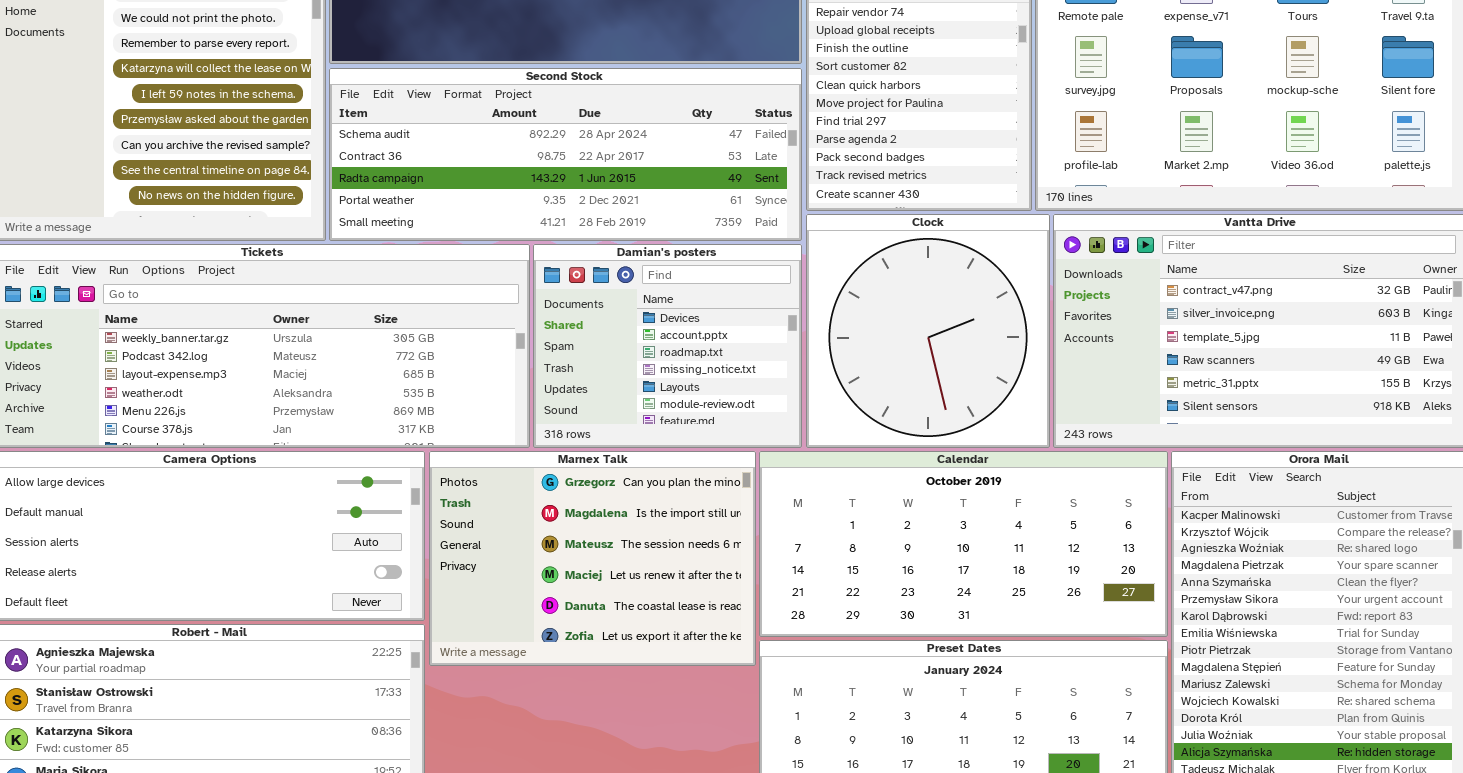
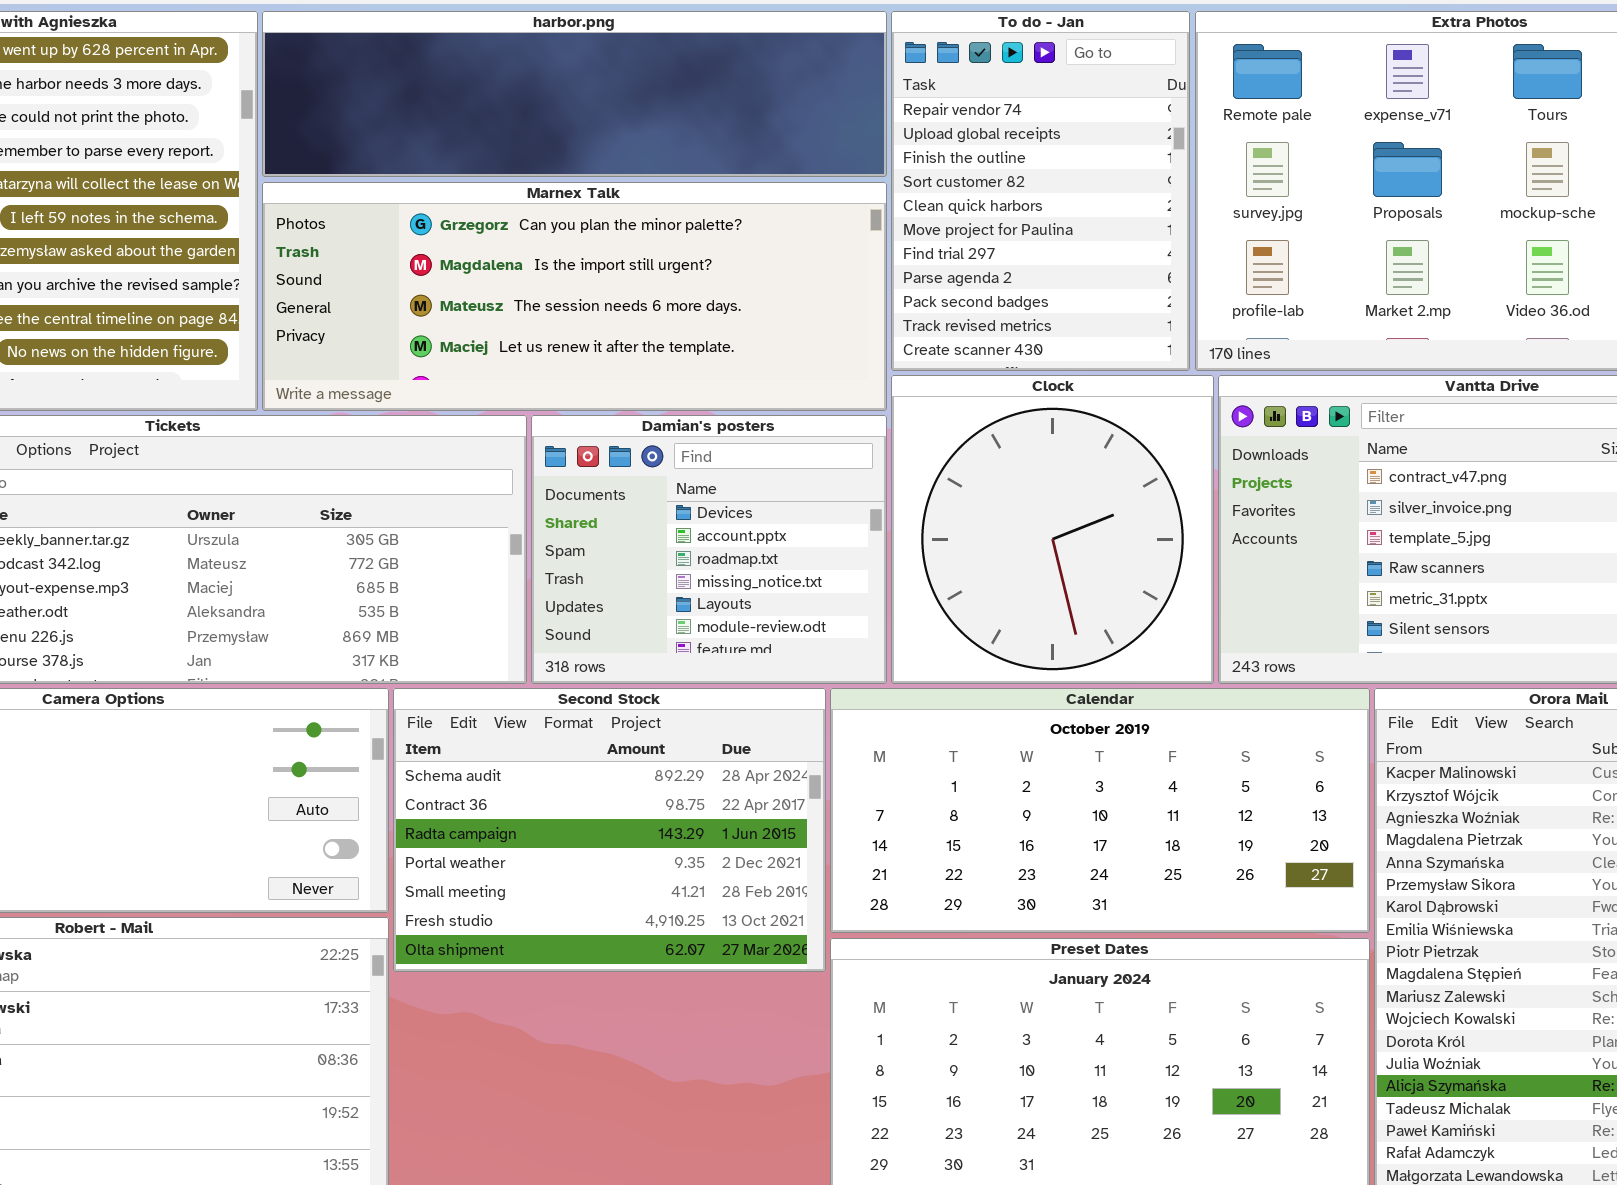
Second Stock: [329,68,802,241] -> [393,688,826,972], moved, resized
Marnex Talk: [429,451,756,666] -> [262,182,887,411], moved, resized

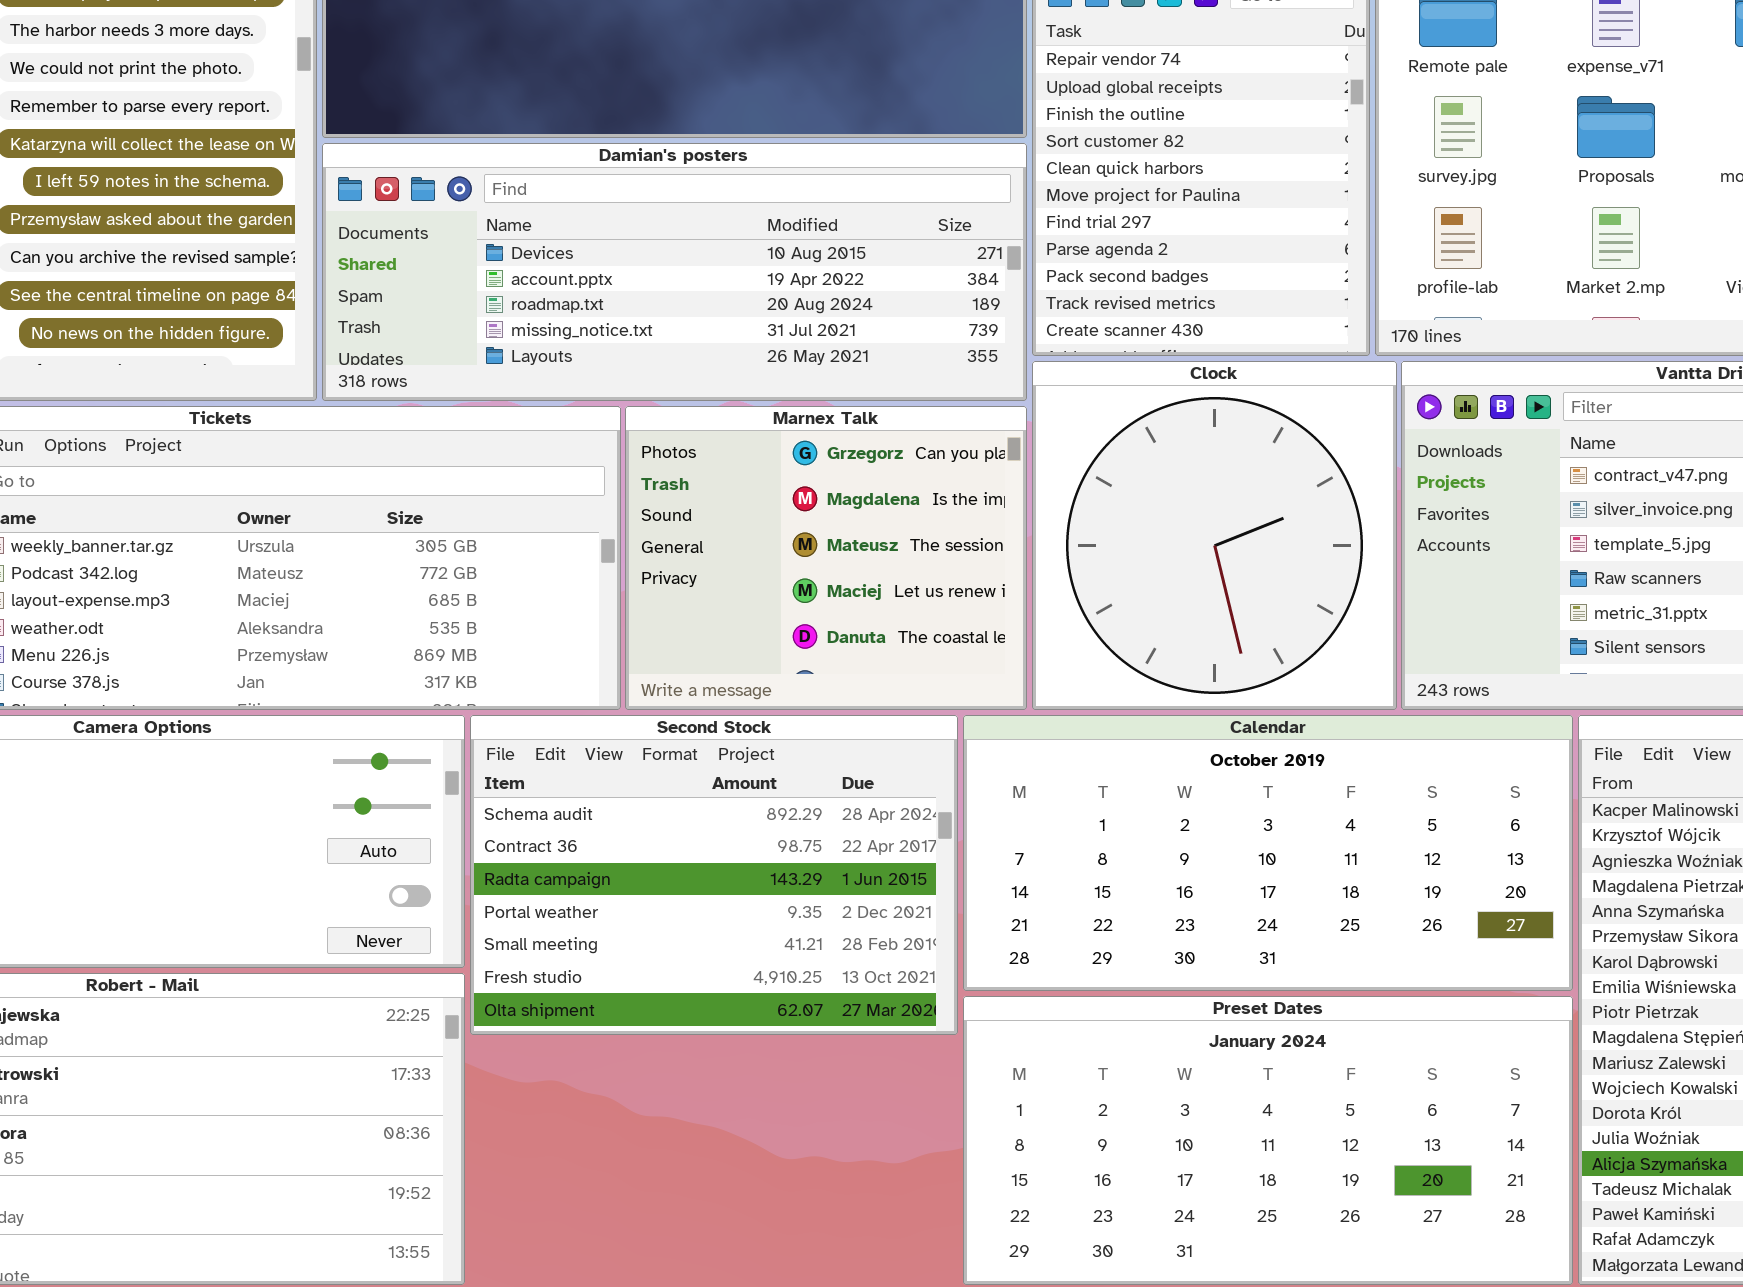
Marnex Talk: [262,182,887,411] -> [625,406,1027,710], moved, resized
Damian's posters: [531,415,887,684] -> [322,143,1027,401], moved, resized

